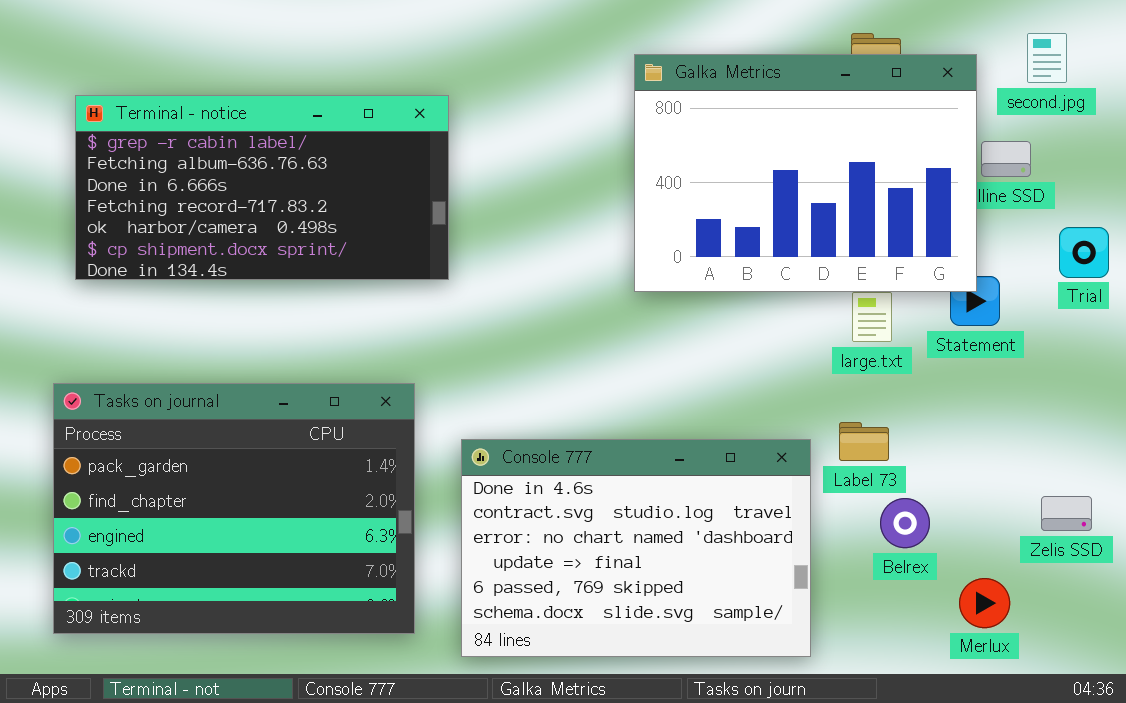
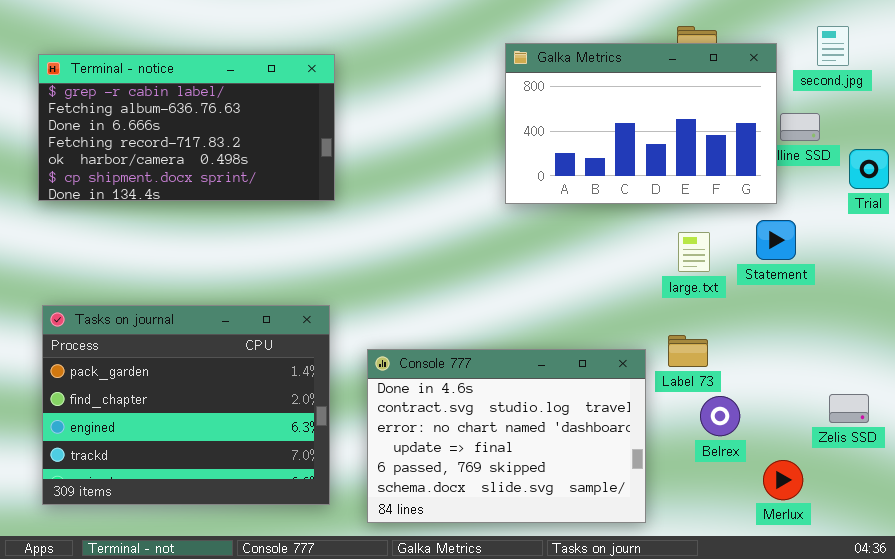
Galka Metrics: [634,54,977,292] -> [505,43,777,204], resized
Terminal - notice: [75,95,449,280] -> [38,54,335,201], moved
Trial: [1059,227,1109,278] -> [849,149,889,189], moved

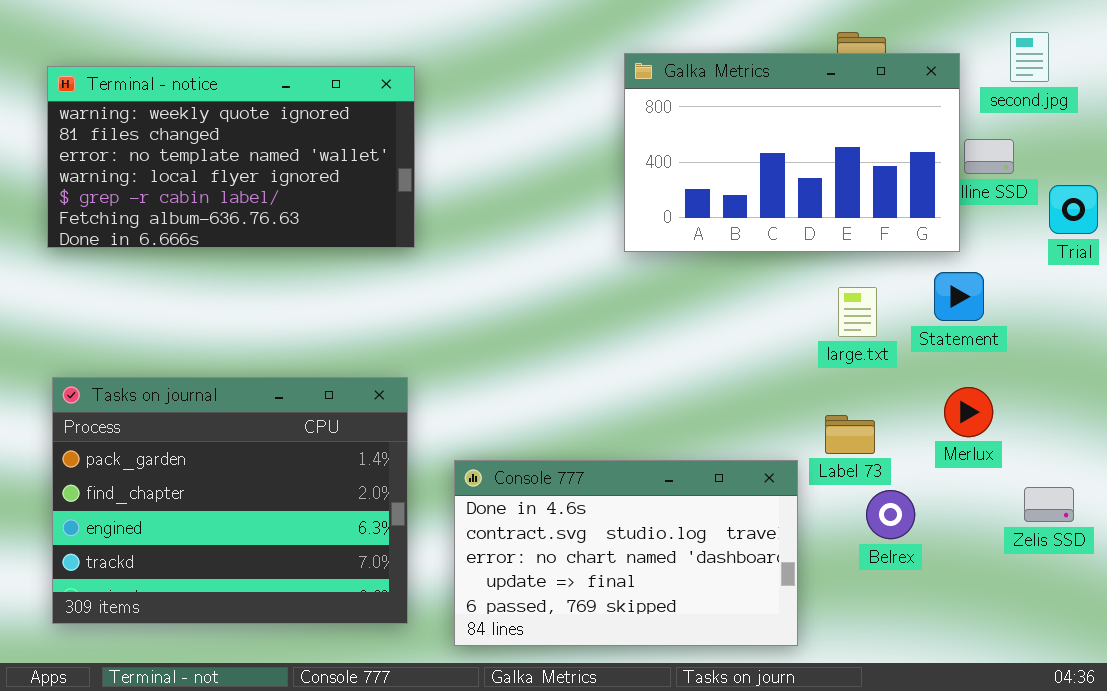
Terminal - notice: [38,54,335,201] -> [47,66,415,248], scrolled up 4 rows
Console 777: [367,349,646,523] -> [454,460,798,646], resized
Merlux: [763,460,803,500] -> [944,387,993,437], moved

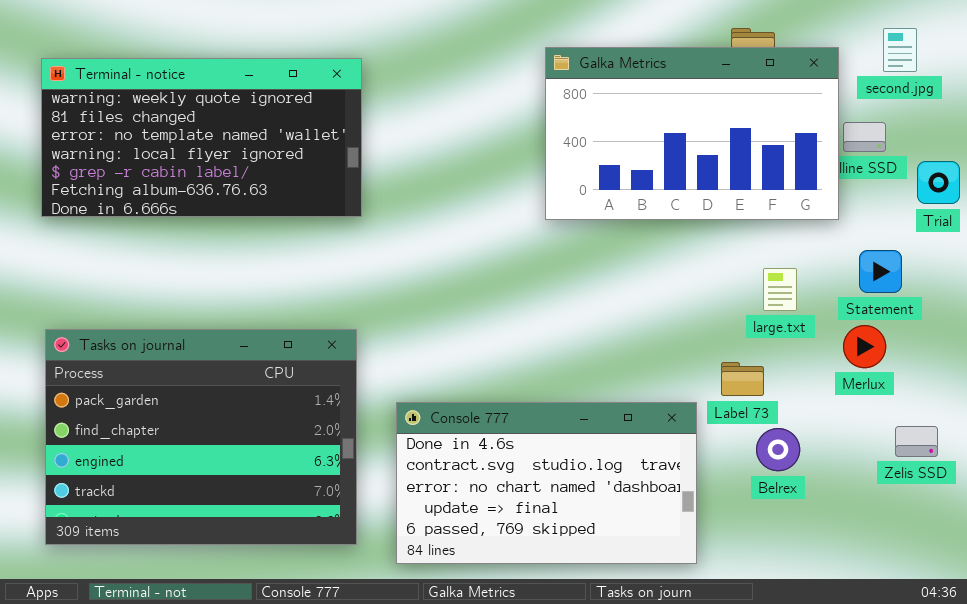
Statement: [934,272,984,321] -> [859,250,902,293], moved
large.txt: [838,287,877,337] -> [763,268,797,311], moved
Merlux: [944,387,993,437] -> [843,325,886,368], moved

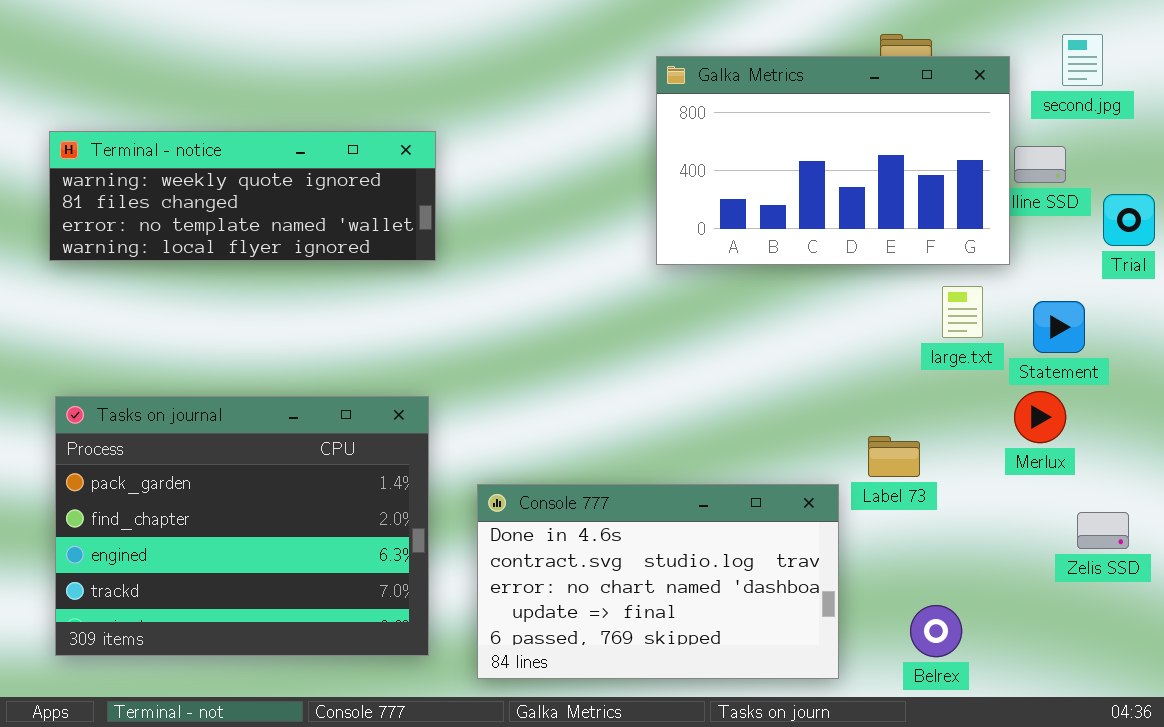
Terminal - notice: [41,58,362,217] -> [49,131,436,261], resized
large.txt: [763,268,797,311] -> [942,286,983,338], moved
Belrex: [756,428,800,471] -> [910,605,962,657], moved

